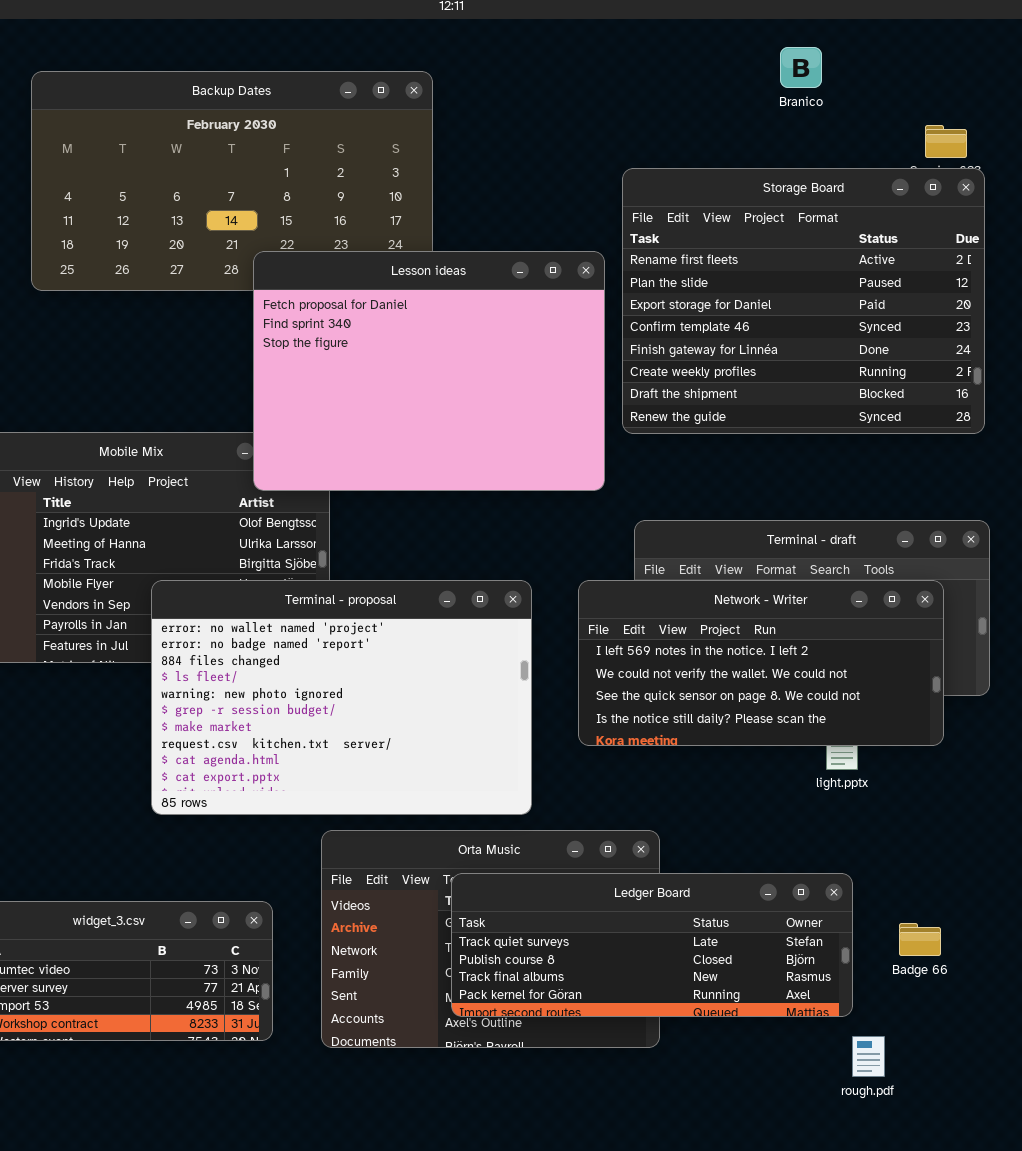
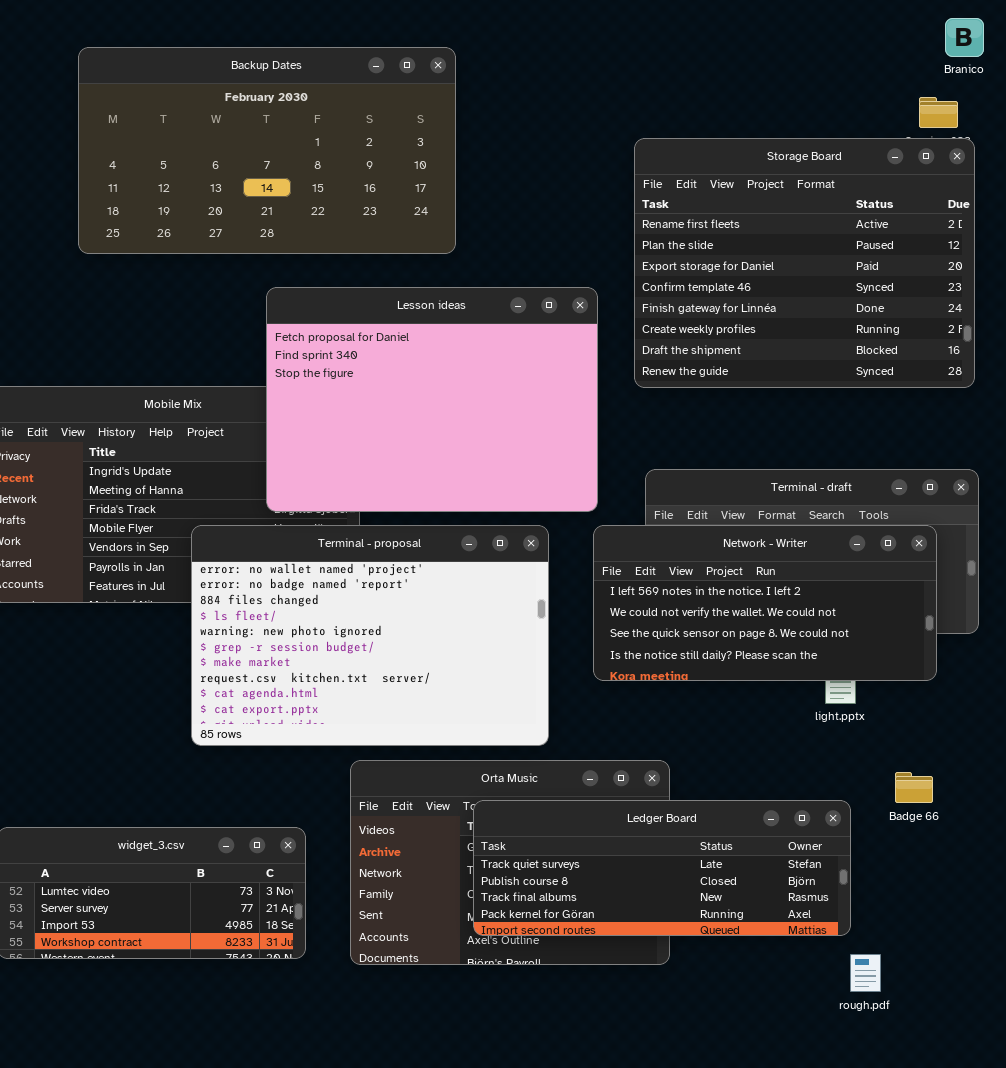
Branico: [780,47,822,88] -> [945,18,984,57], moved
Lesson ideas: [253,251,605,491] -> [266,287,598,512], moved
Badge 66: [899,923,941,956] -> [895,772,933,803], moved

